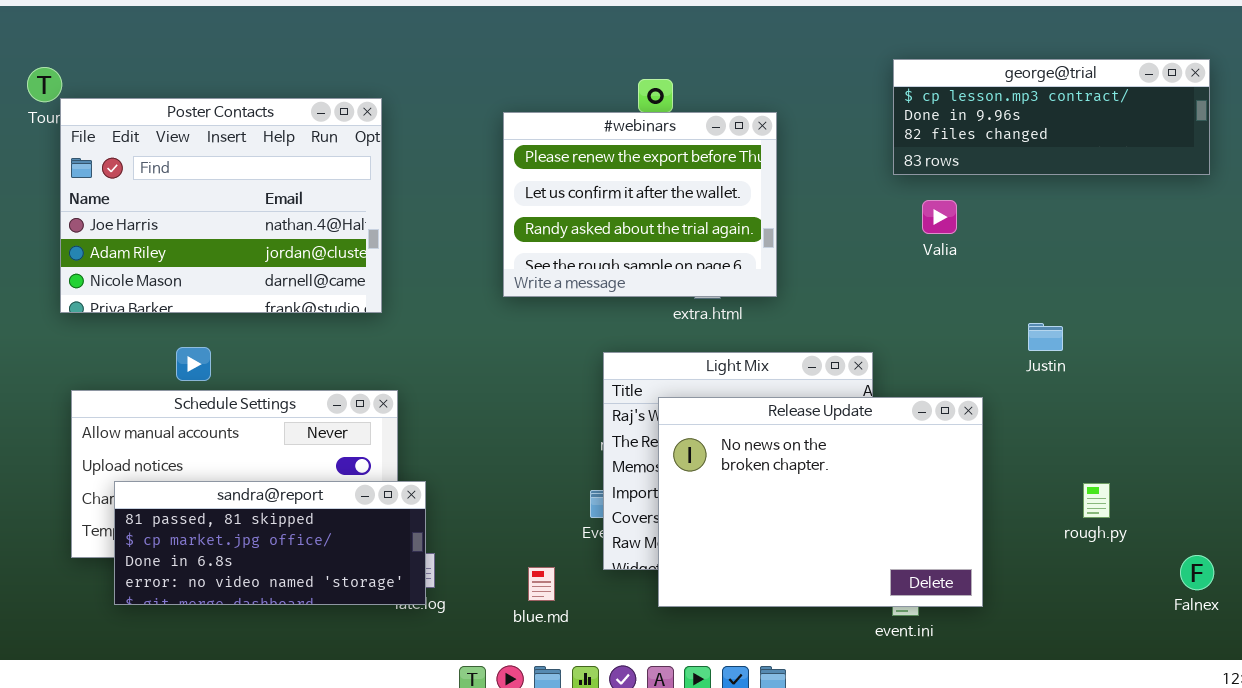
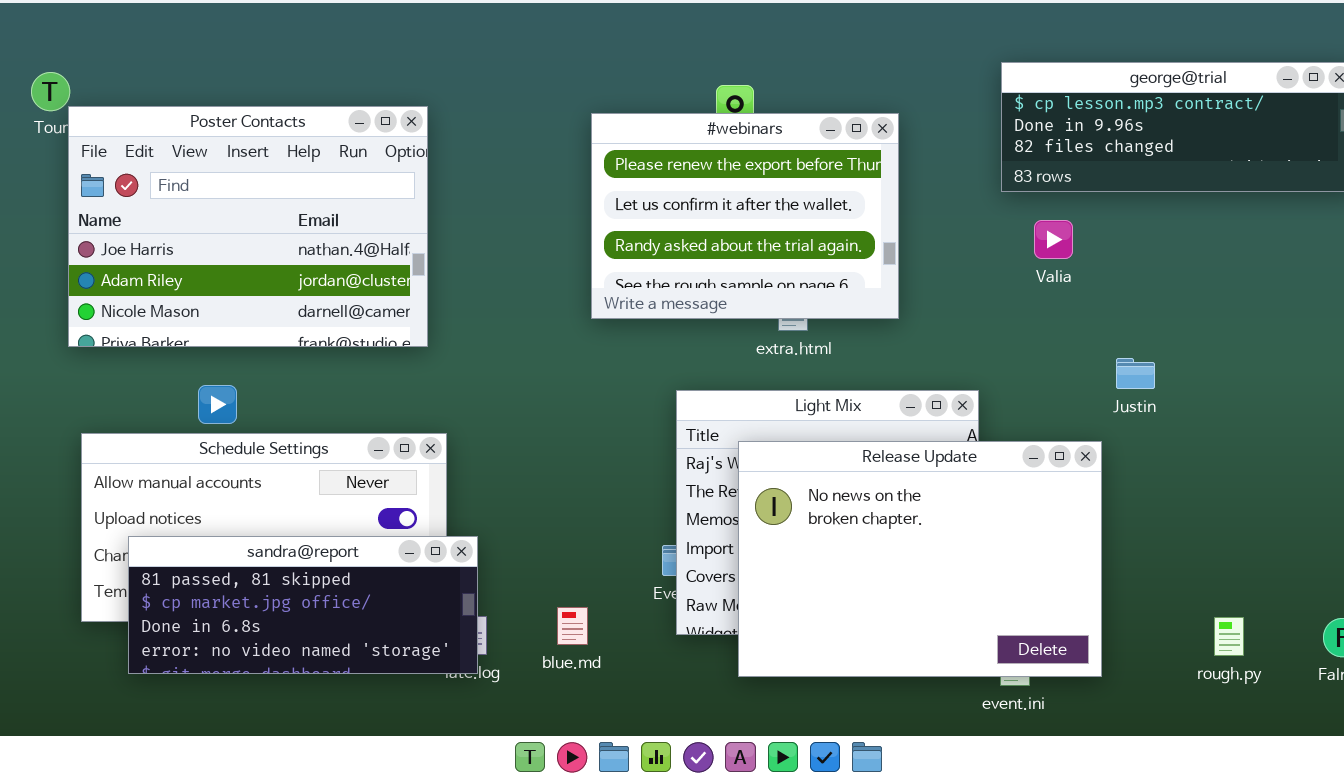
#webinars: [503,112,777,297] -> [591,113,899,319], moved
Justin: [1028,323,1063,351] -> [1116,358,1155,389], moved
rough.py: [1083,483,1110,518] -> [1214,617,1244,656], moved
blue.md: [528,567,555,601] -> [557,607,588,645], moved

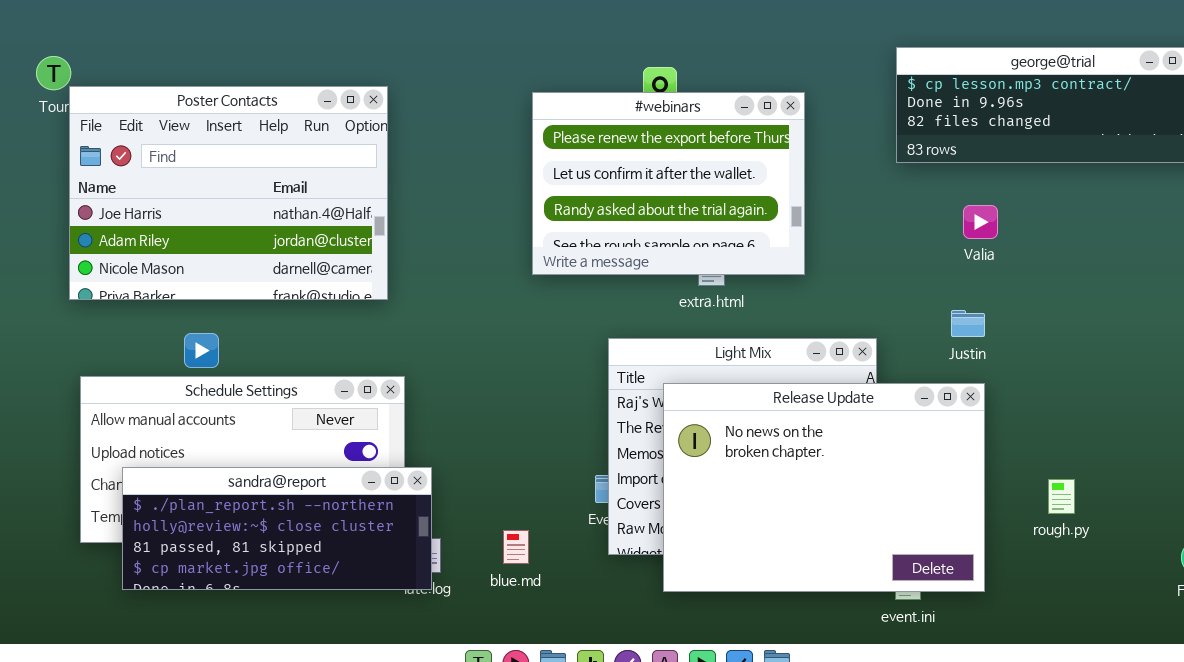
Valia: [1034,220,1073,259] -> [963,205,998,239], moved
Justin: [1116,358,1155,389] -> [951,310,985,337], moved
sandra@report: [128,536,478,674] -> [122,467,432,590], scrolled up 2 rows
rough.py: [1214,617,1244,656] -> [1048,479,1075,514], moved

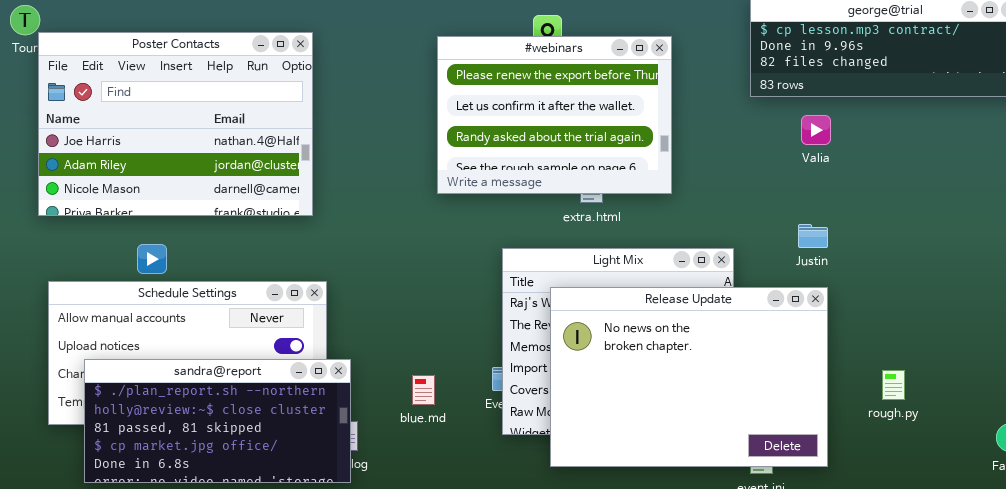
Valia: [963,205,998,239] -> [801,115,831,145], moved
sandra@report: [122,467,432,590] -> [84,359,351,483], resized
blue.md: [503,530,529,564] -> [412,375,435,405], moved

